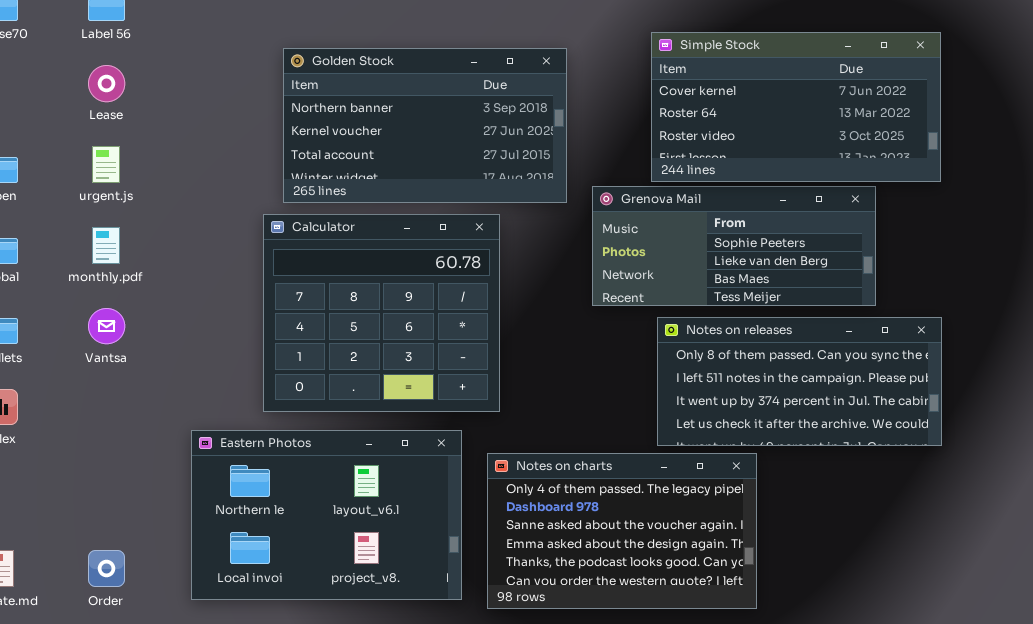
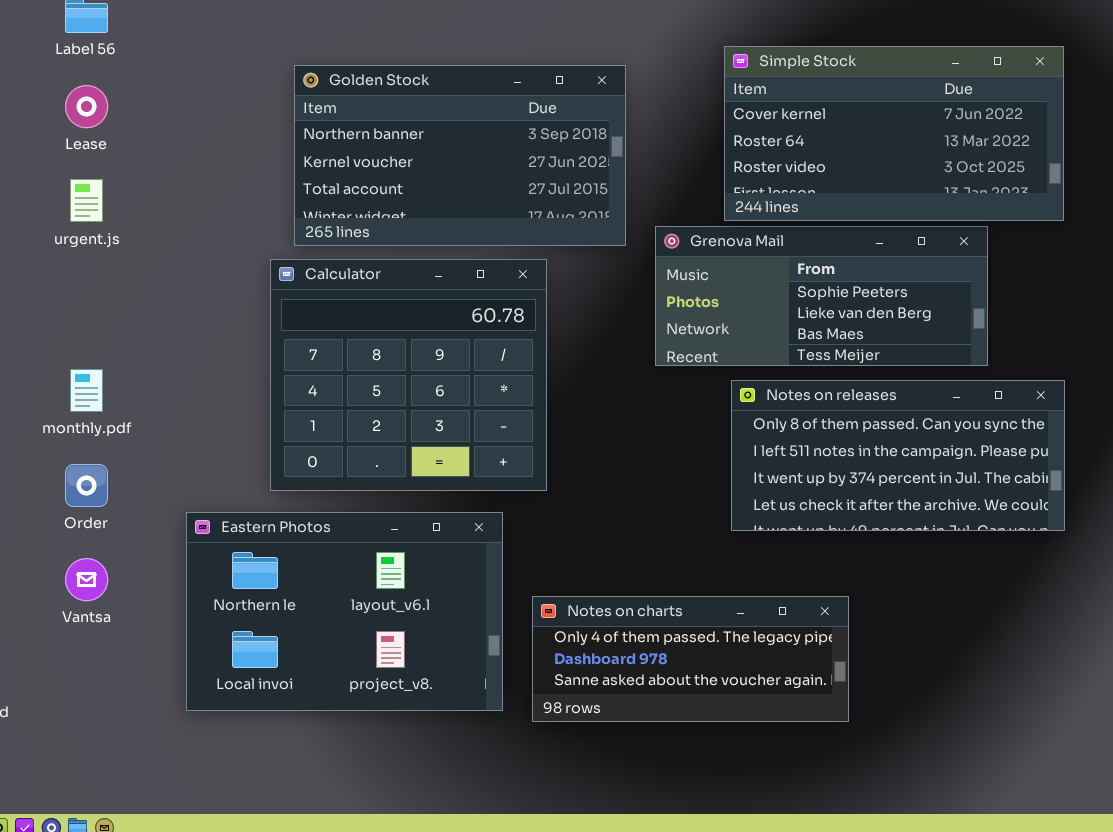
monthly.pdf: [92,227,120,264] -> [70,369,103,412], moved
Vantsa: [88,308,125,344] -> [65,558,108,601], moved
Notes on charts: [487,453,757,609] -> [532,596,849,722], resized
Order: [88,550,125,587] -> [65,464,108,507], moved

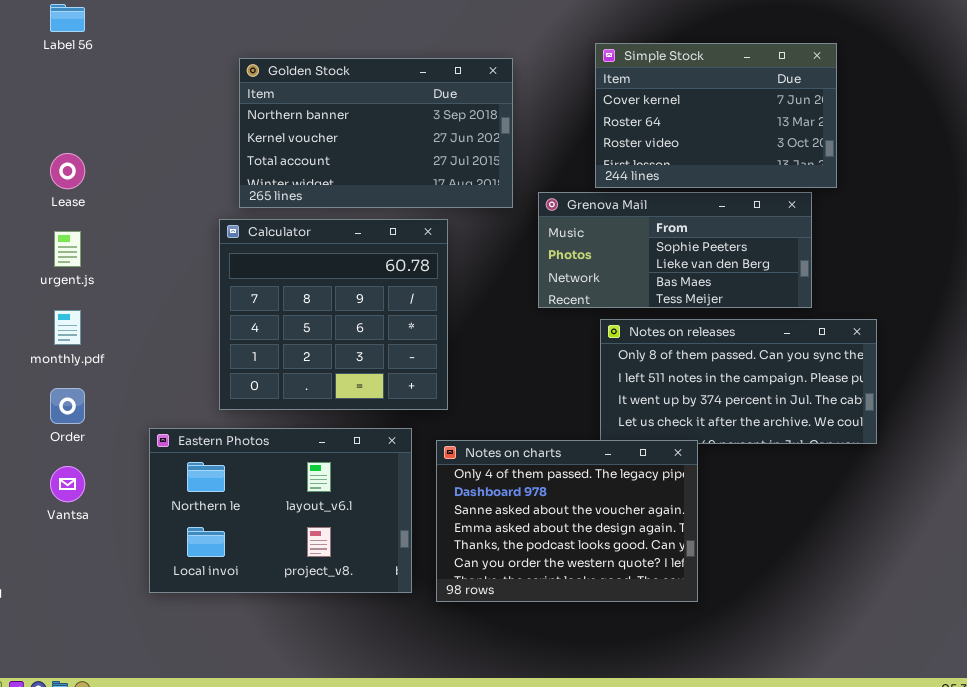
Simple Stock: [724,46,1064,221] -> [595,43,837,188], resized
Lease: [65,85,108,128] -> [50,153,85,189], moved
urgent.js: [70,179,103,222] -> [54,231,81,267], moved
Notes on charts: [532,596,849,722] -> [436,440,698,602], resized

